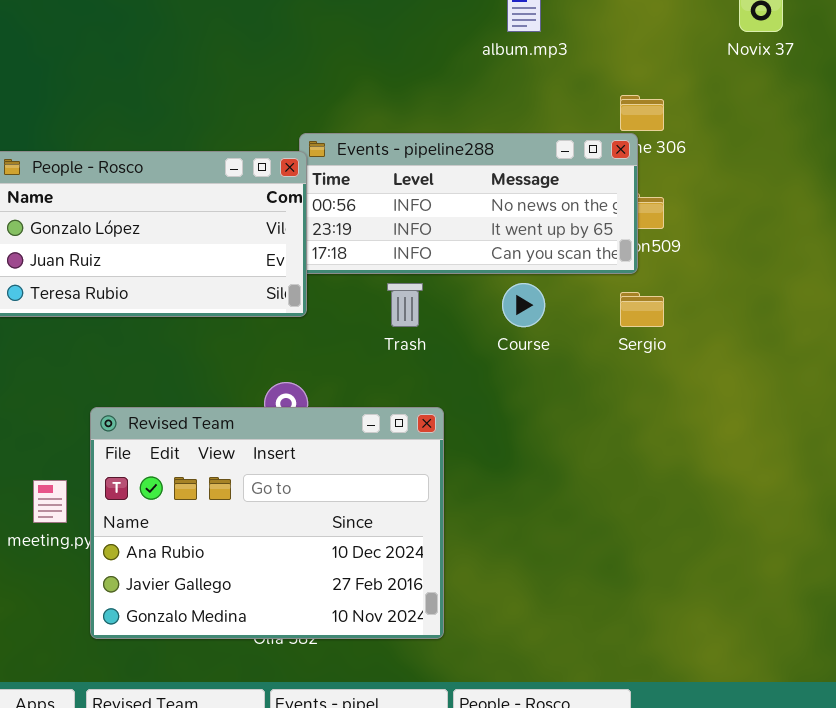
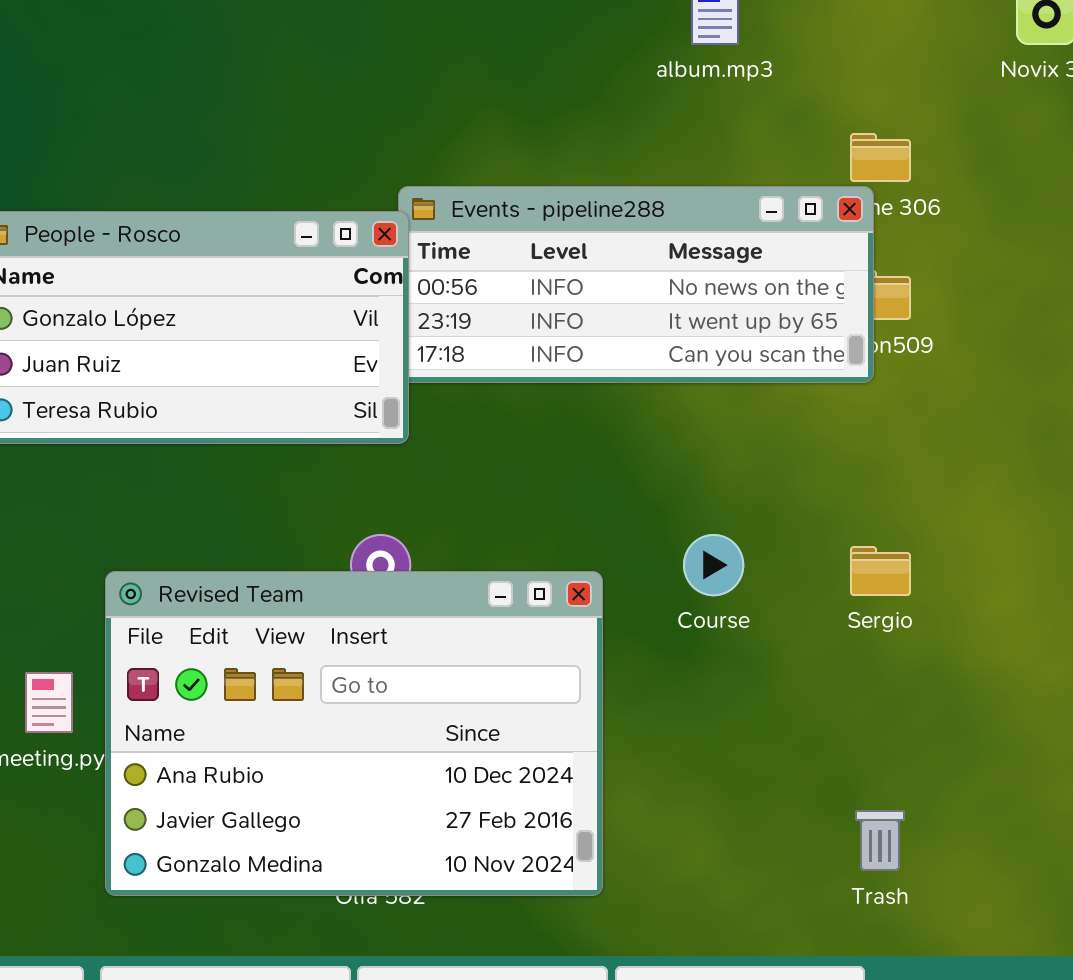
Trash: [387,283,423,327] -> [855,810,905,871], moved
Course: [502,283,545,327] -> [683,534,744,596], moved
Sergio: [620,292,664,327] -> [850,546,911,596], moved

